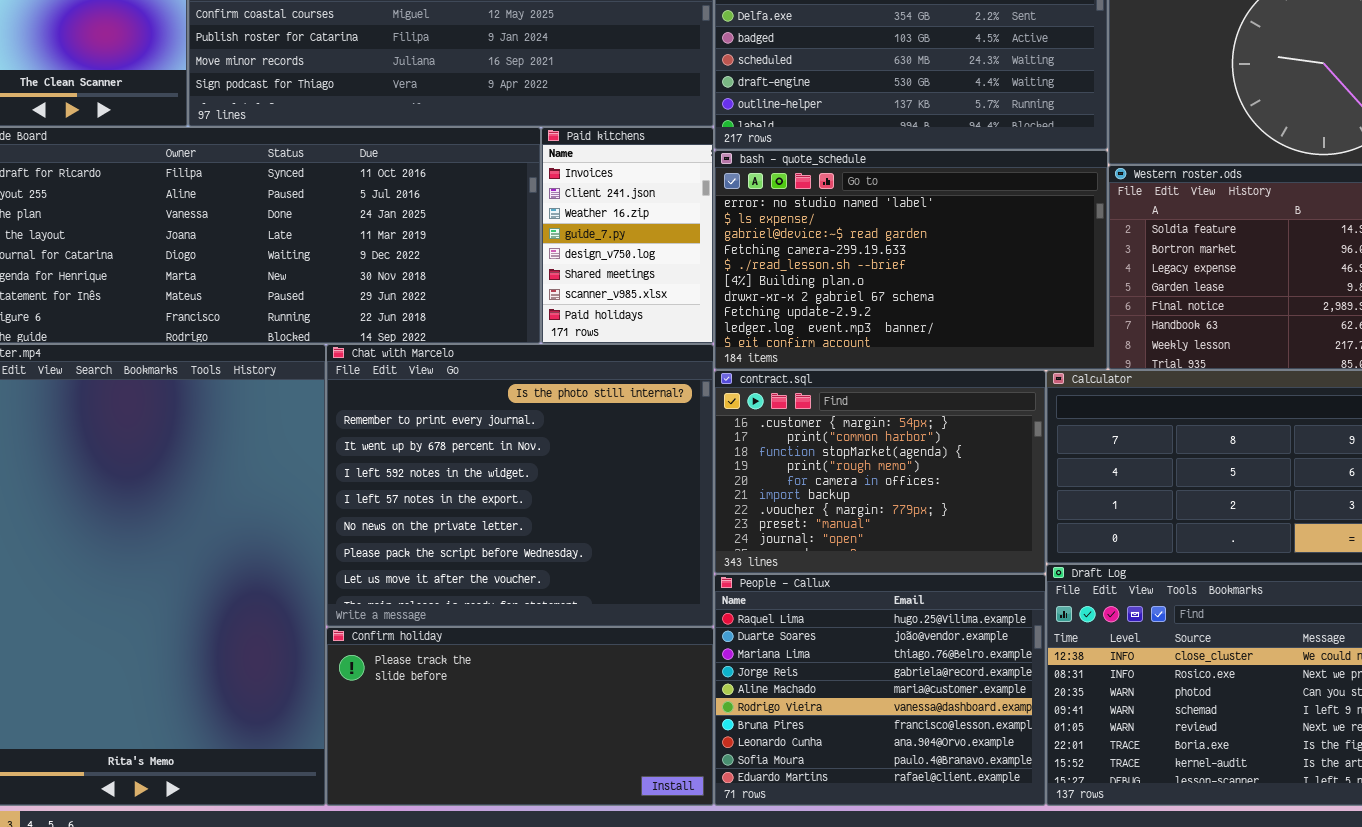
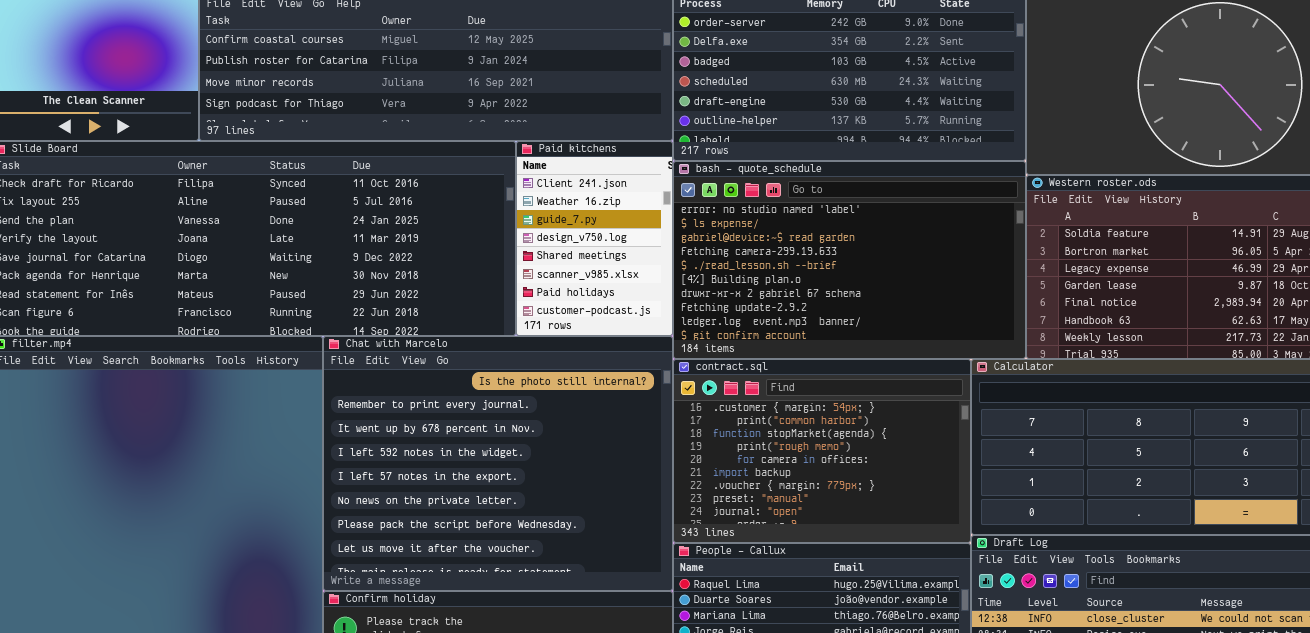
Paid kitchens: [541,127,714,344] -> [516,141,673,336], scrolled down 1 row

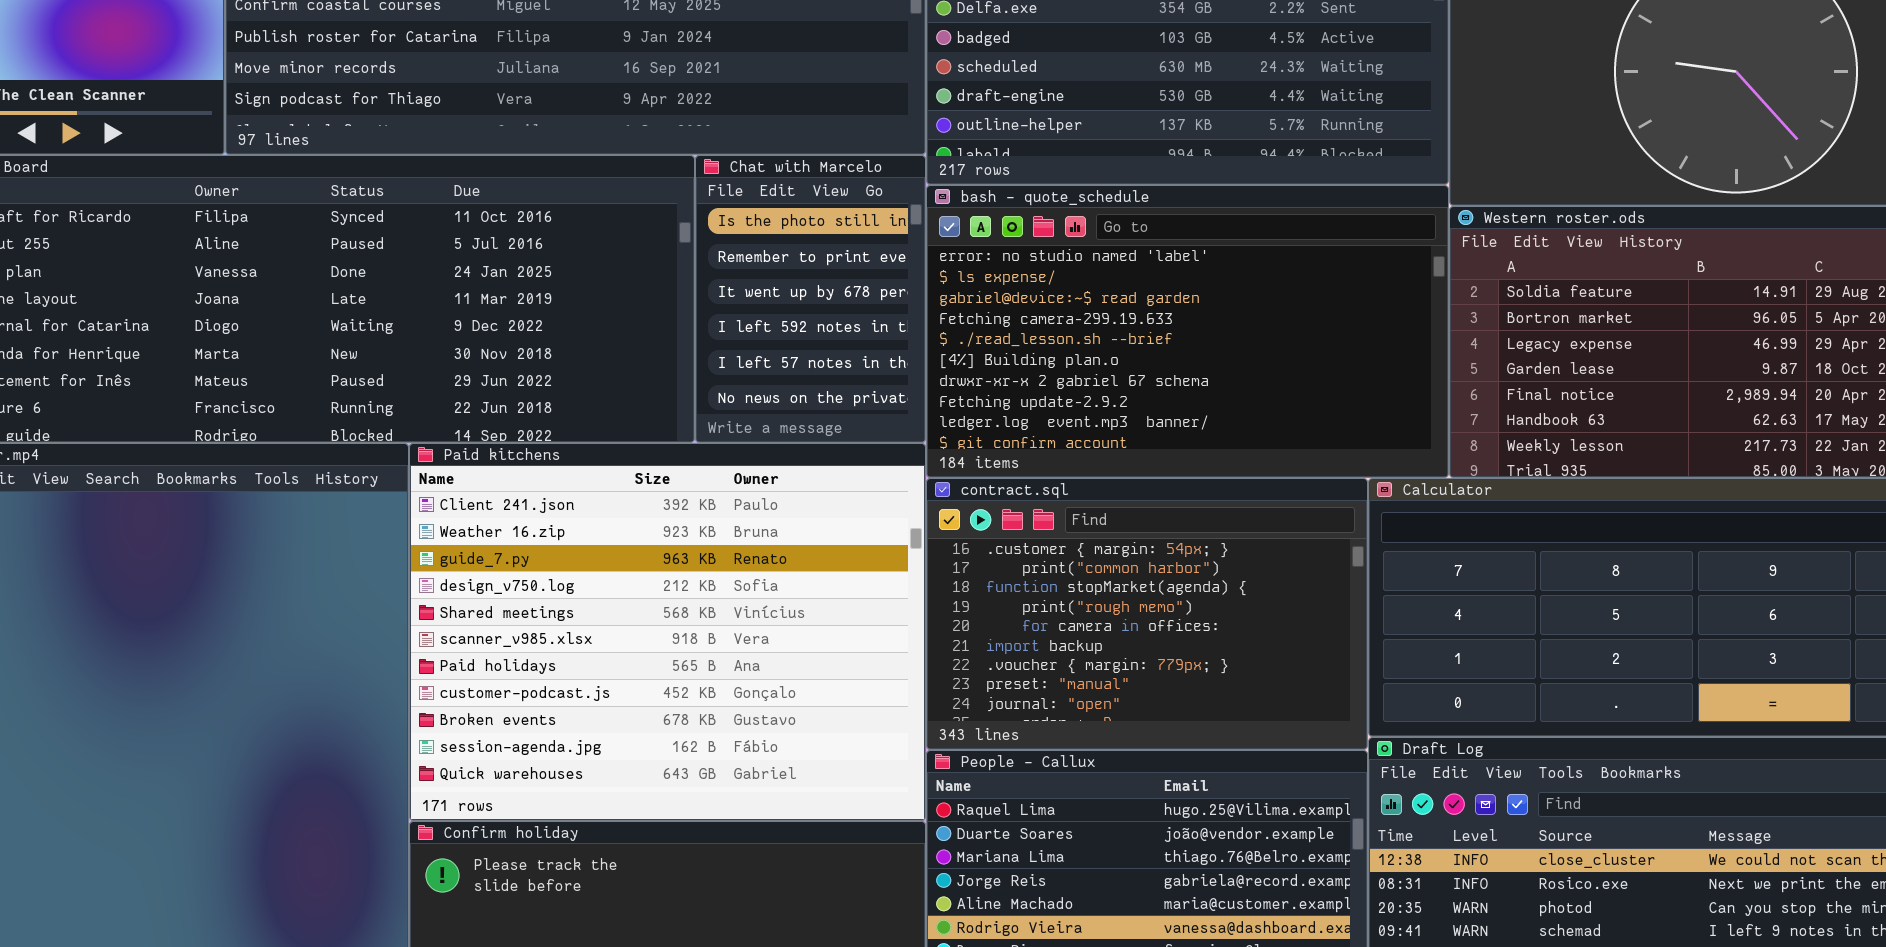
Paid kitchens: [516,141,673,336] -> [409,443,926,821], moved, resized
Chat with Marcelo: [323,336,673,591] -> [695,155,926,443], moved, resized

